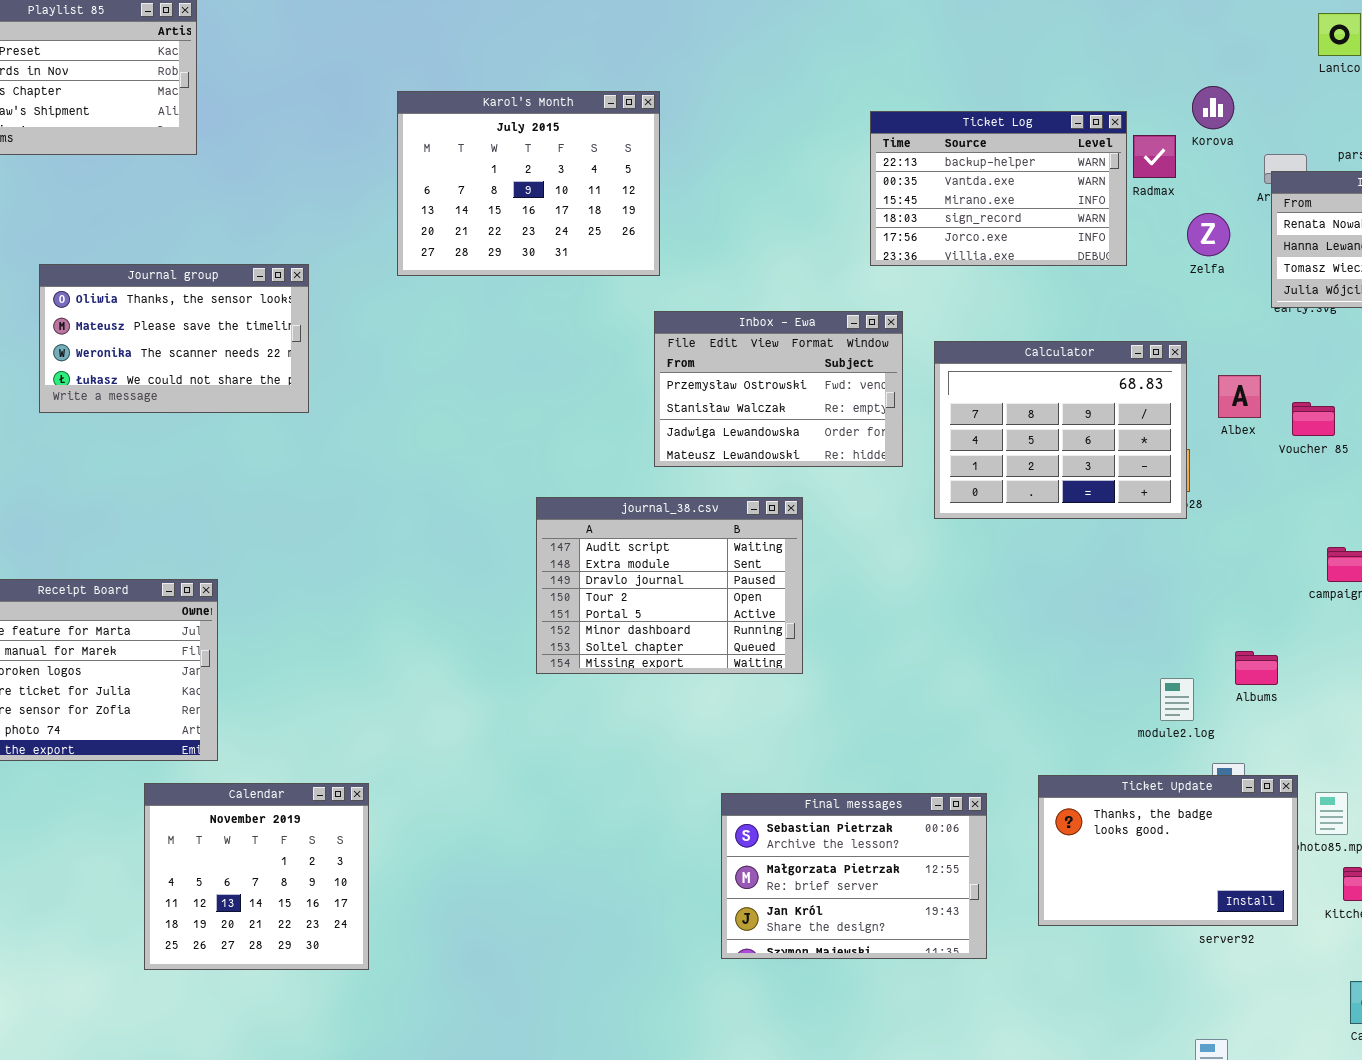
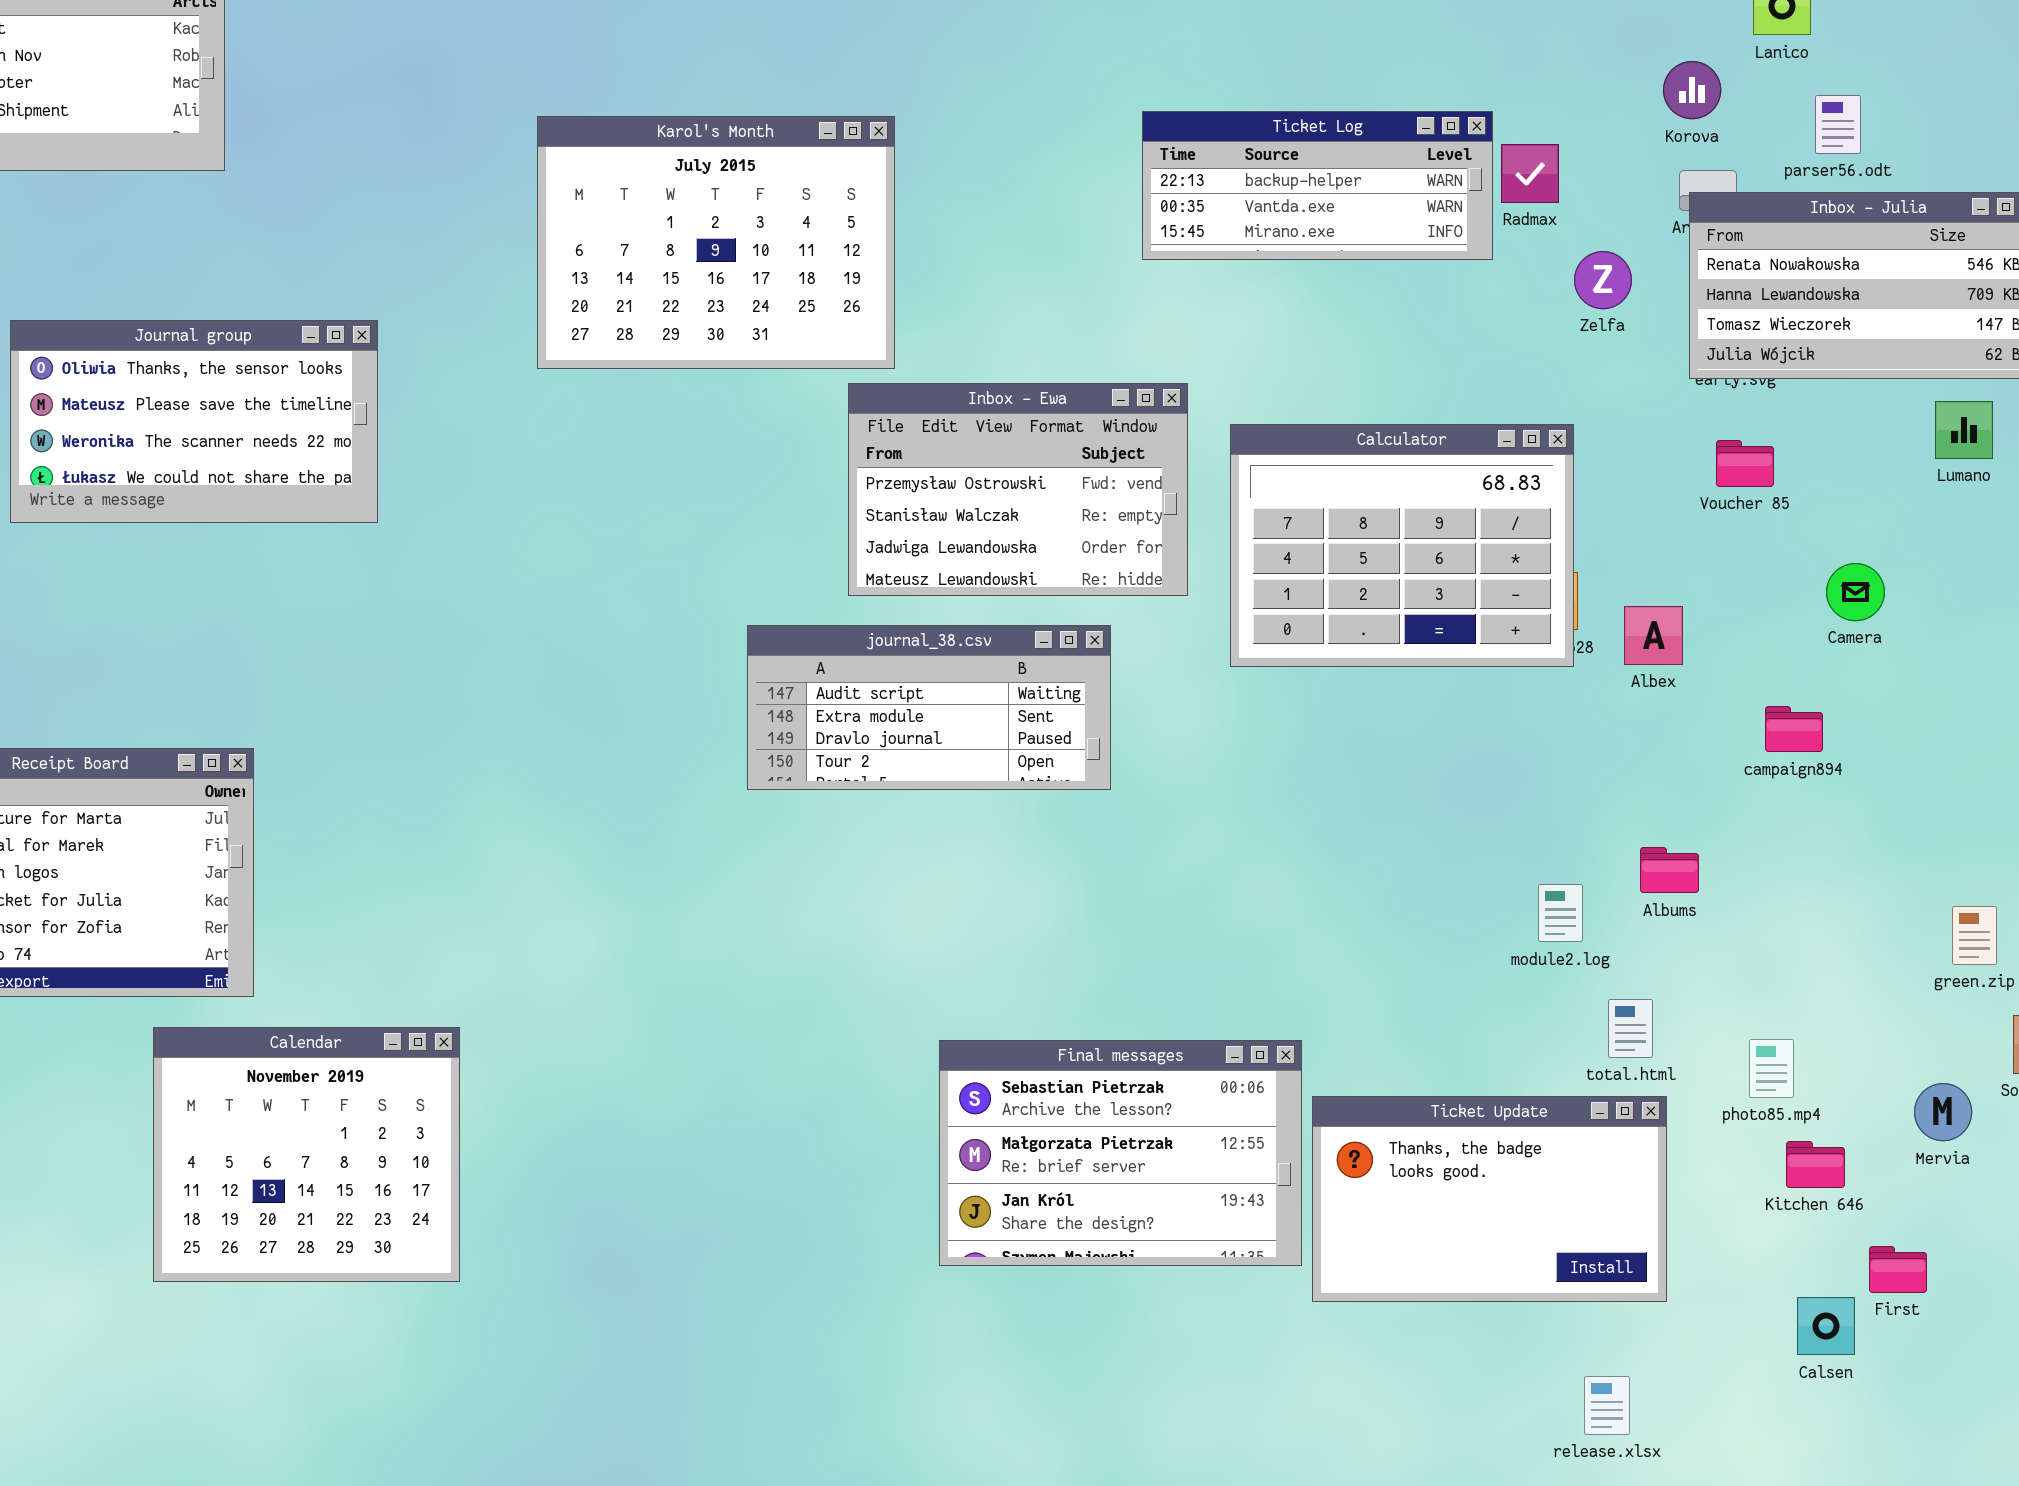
Korova: [1192,86,1234,129] -> [1663,61,1721,119], moved
Karol's Month: [397,91,660,276] -> [537,116,895,369], moved
Ticket Log: [870,111,1127,266] -> [1142,111,1493,260], resized
Albex: [1218,375,1261,418] -> [1624,606,1683,665], moved
Voucher 85: [1292,402,1335,436] -> [1716,440,1774,487], moved
journal_38.csv: [536,497,803,674] -> [747,625,1111,790], moved, resized
Ticket Update: [1038,775,1298,926] -> [1312,1096,1667,1302], moved

